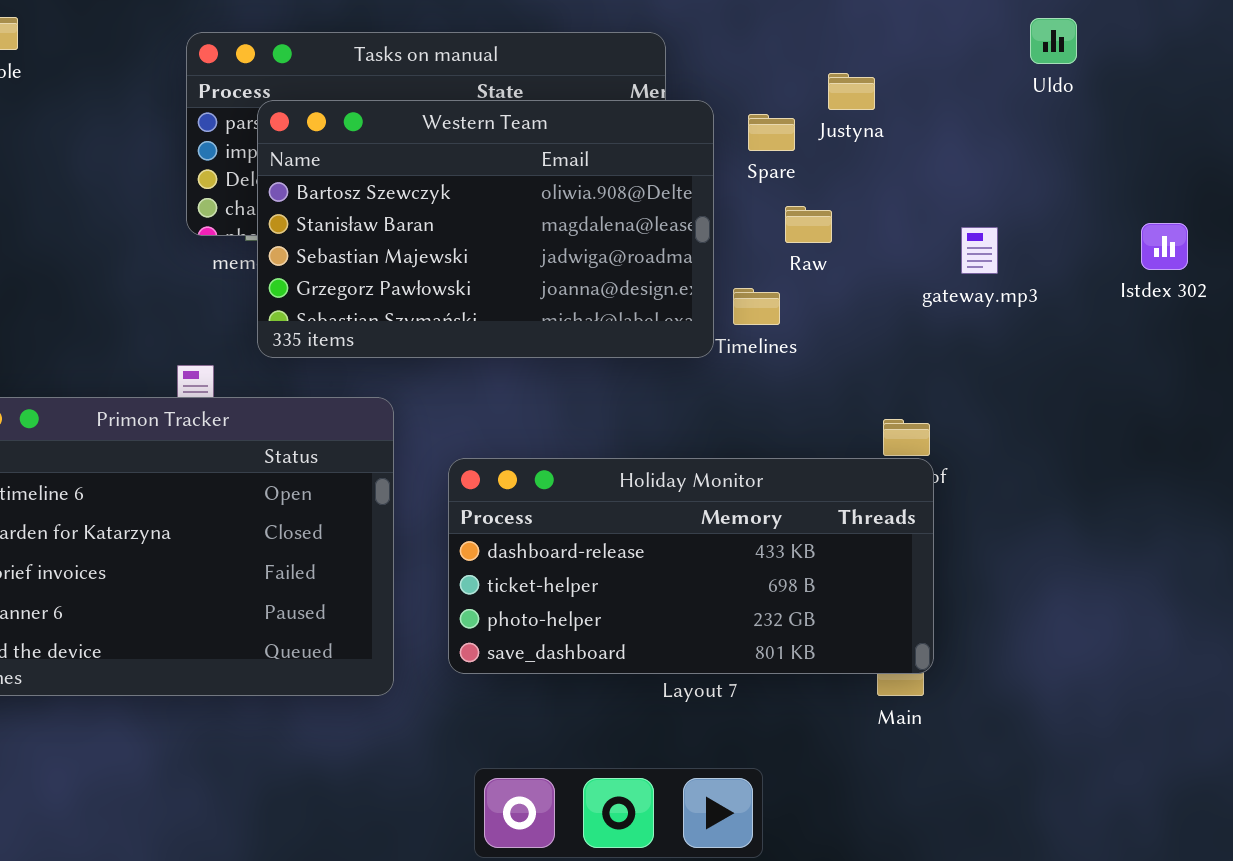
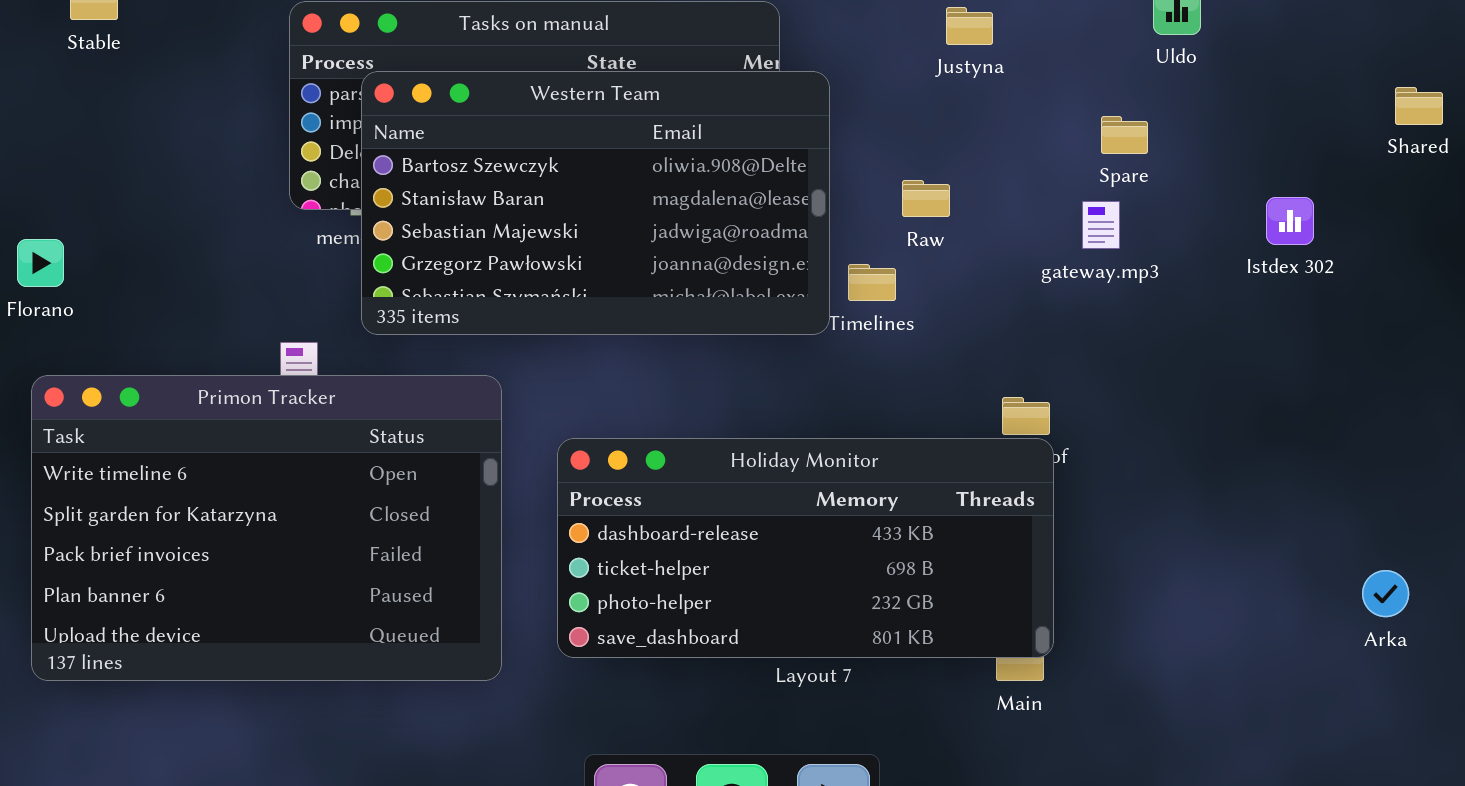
Justyna: [828,73,875,110] -> [946,7,993,45], moved
Spare: [748,114,795,151] -> [1101,116,1148,154], moved

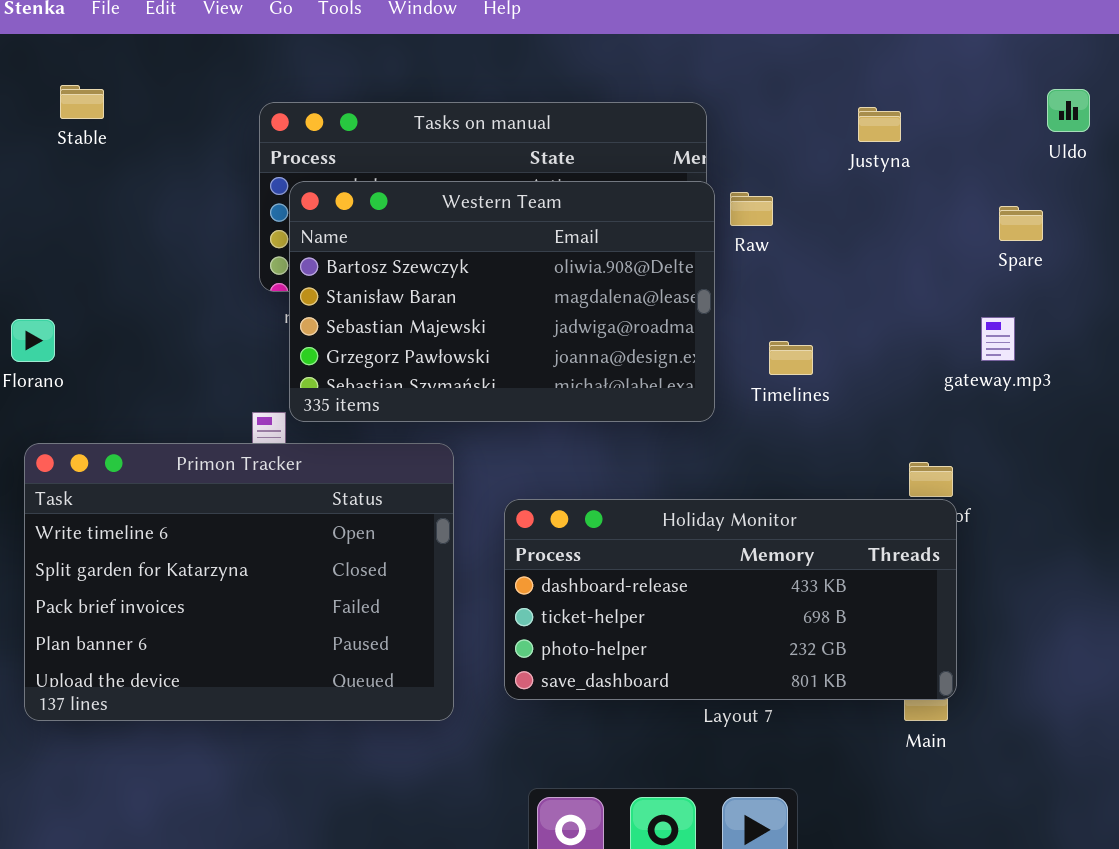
Western Team: [361,71,830,335] -> [289,181,715,422], moved
Raw: [902,180,950,217] -> [730,192,773,226], moved
gateway.mp3: [1082,201,1120,249] -> [981,317,1015,361], moved

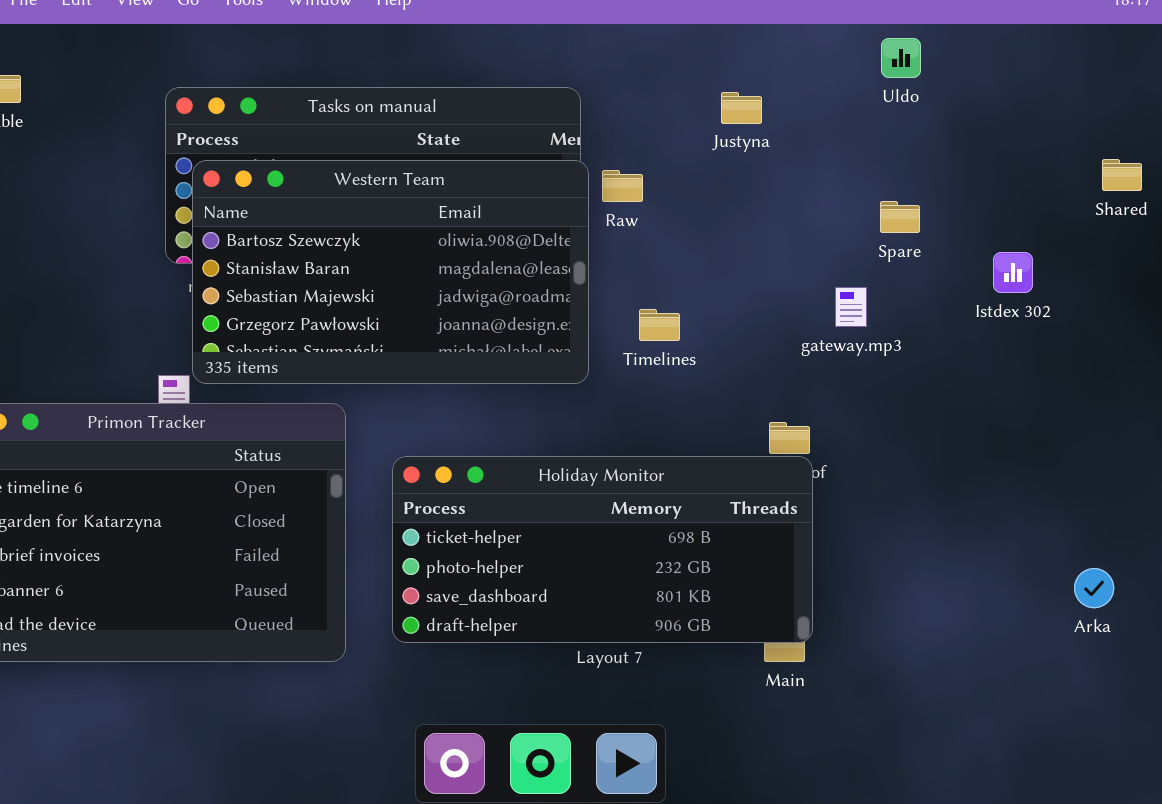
Uldo: [1047,89,1090,132] -> [881,38,921,78], moved
Spare: [999,206,1043,241] -> [880,201,920,233], moved
Holiday Monitor: [504,499,957,700] -> [392,456,813,643], scrolled down 1 row

